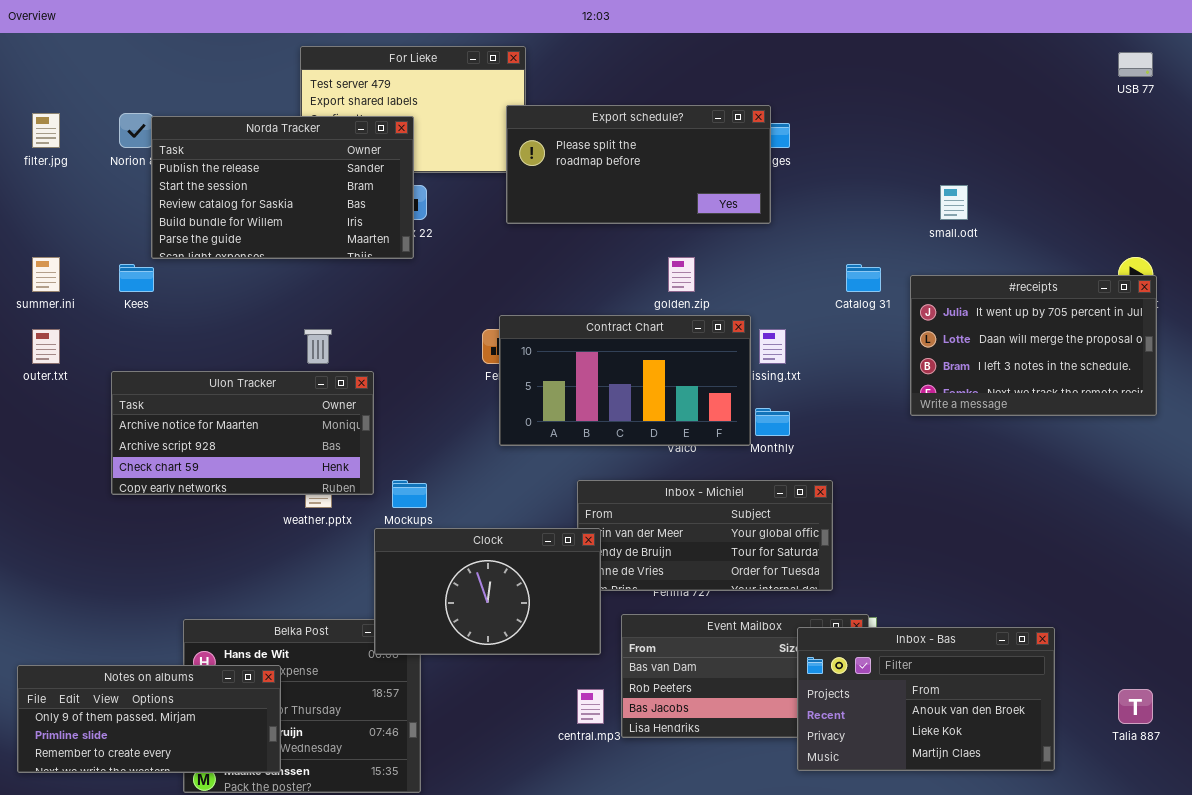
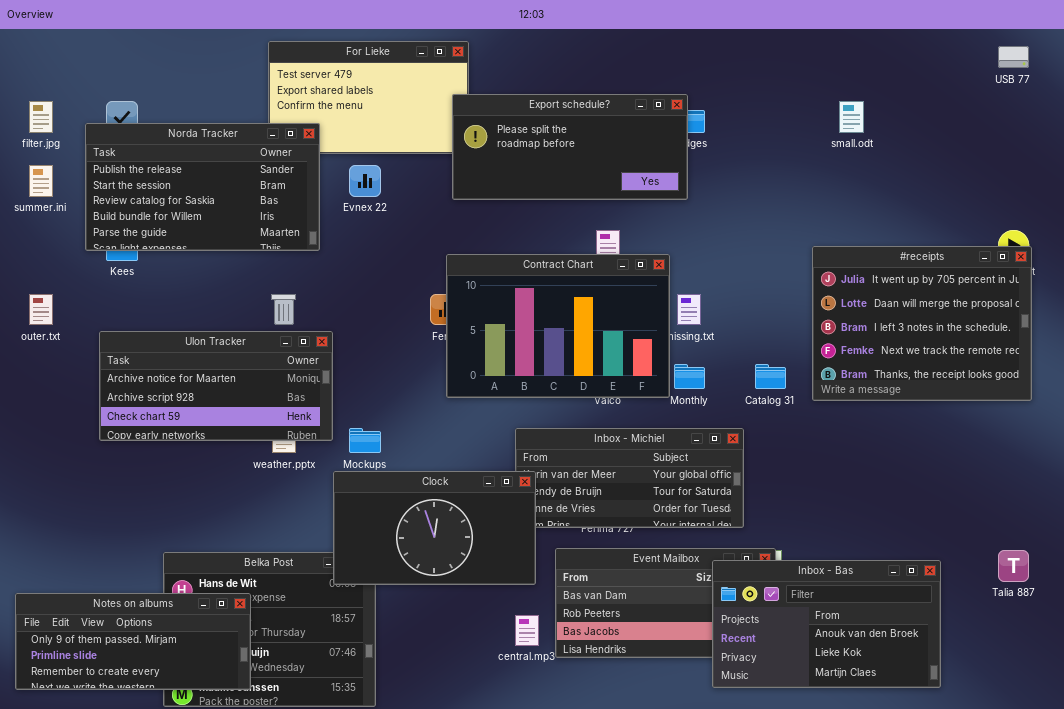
Norda Tracker: [151,116,414,259] -> [85,123,320,251], moved
small.odt: [940,185,968,220] -> [839,101,864,133], moved
summer.ini: [32,257,60,292] -> [29,165,53,197], moved
Catalog 31: [846,264,881,292] -> [755,364,786,389], moved
#receipts: [910,275,1157,416] -> [812,246,1032,401], resized
Contract Chart: [499,315,751,446] -> [446,254,670,398], resized
Talia 887: [1118,689,1153,724] -> [998,550,1029,582], moved

